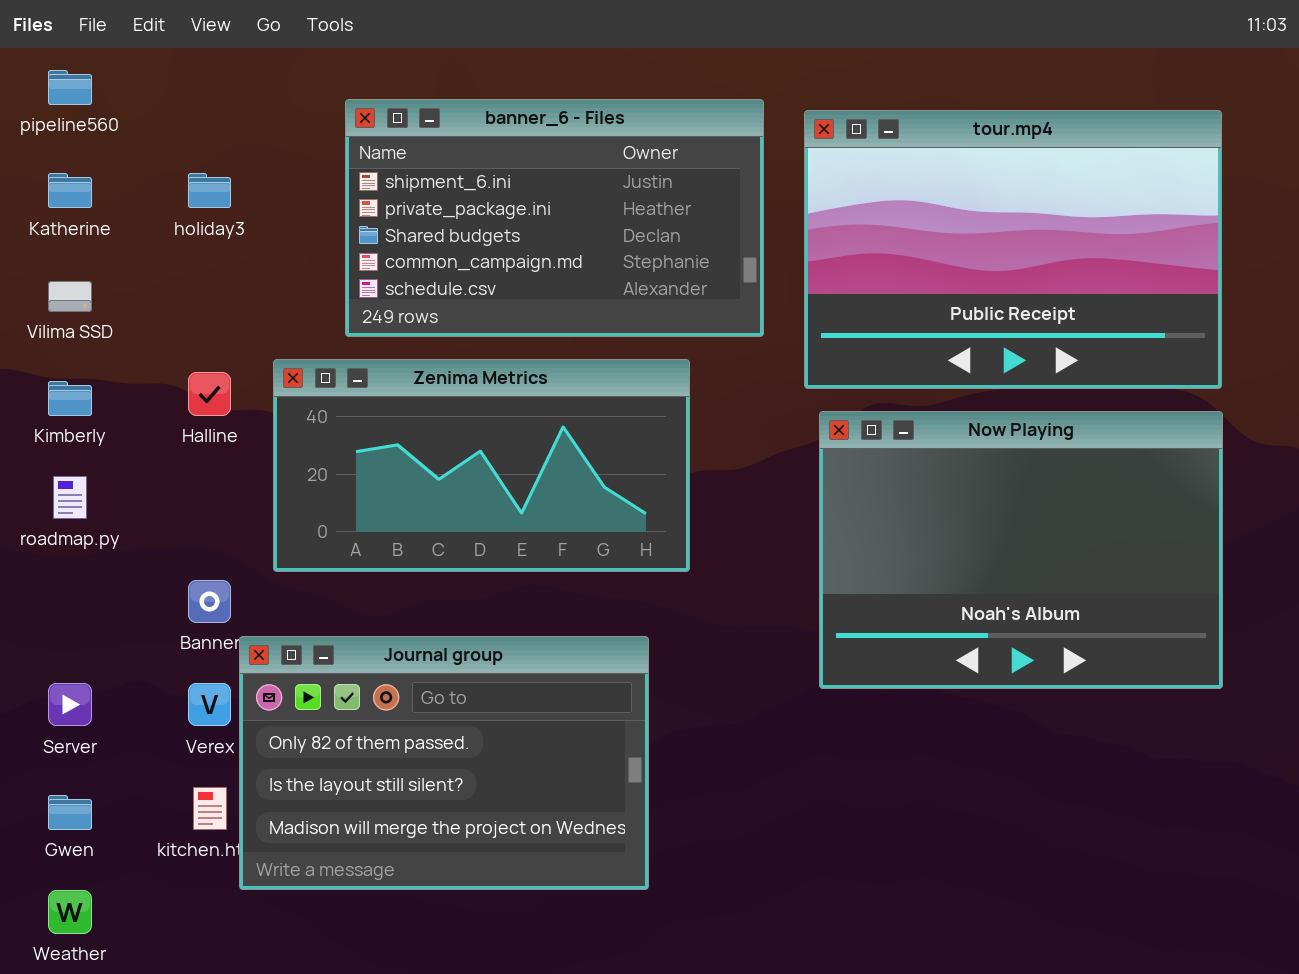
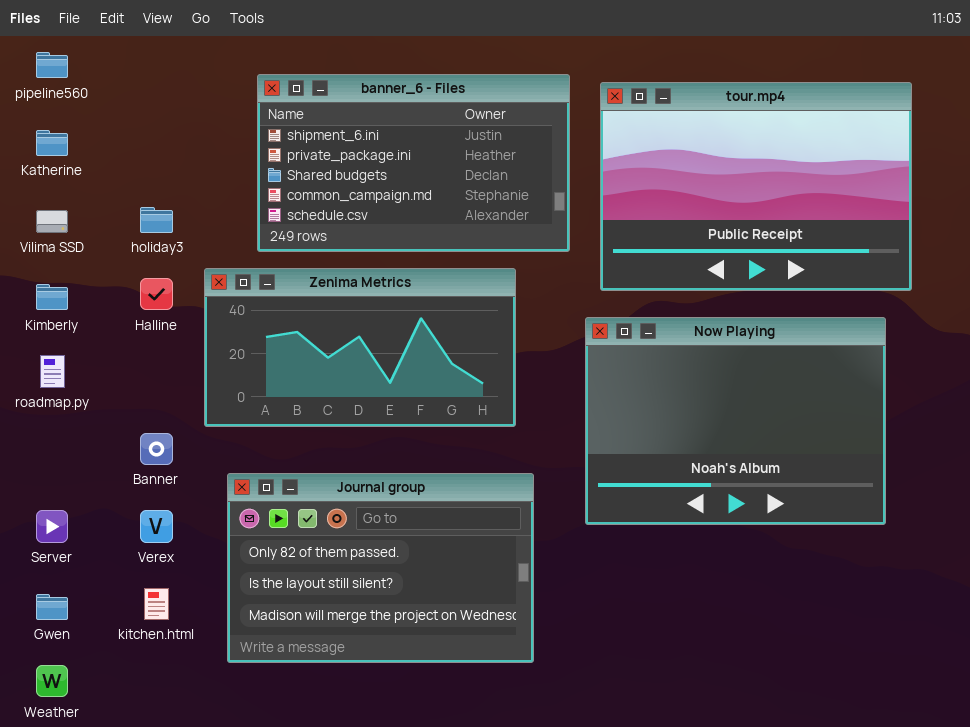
holiday3: [188,173,231,208] -> [140,207,173,233], moved
Now Playing: [819,411,1223,689] -> [585,317,886,525], moved
Journal group: [239,636,649,890] -> [227,473,534,663], moved

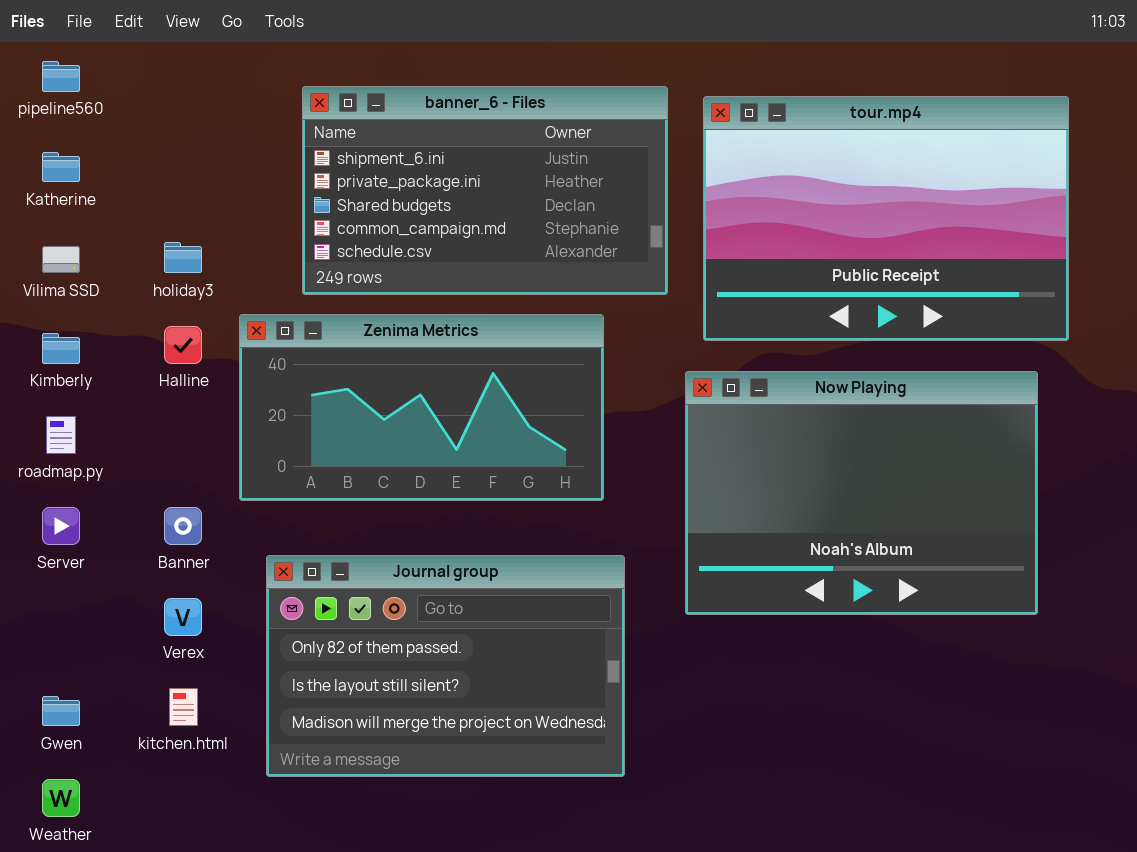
Server: [36,510,68,543] -> [42,507,80,545], moved

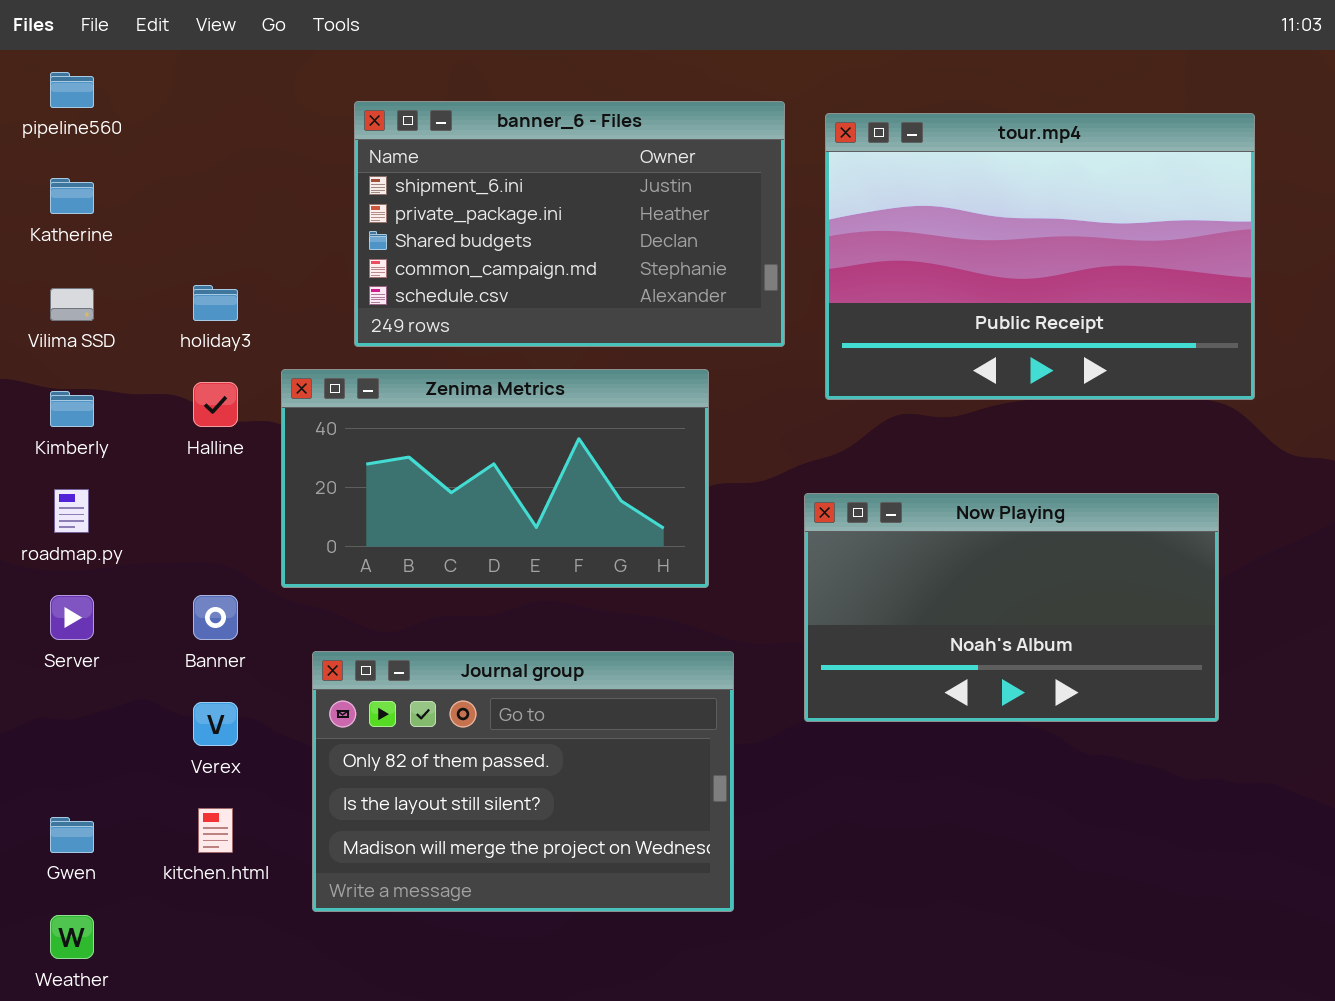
Now Playing: [685,371,1038,615] -> [804,493,1219,722], resized

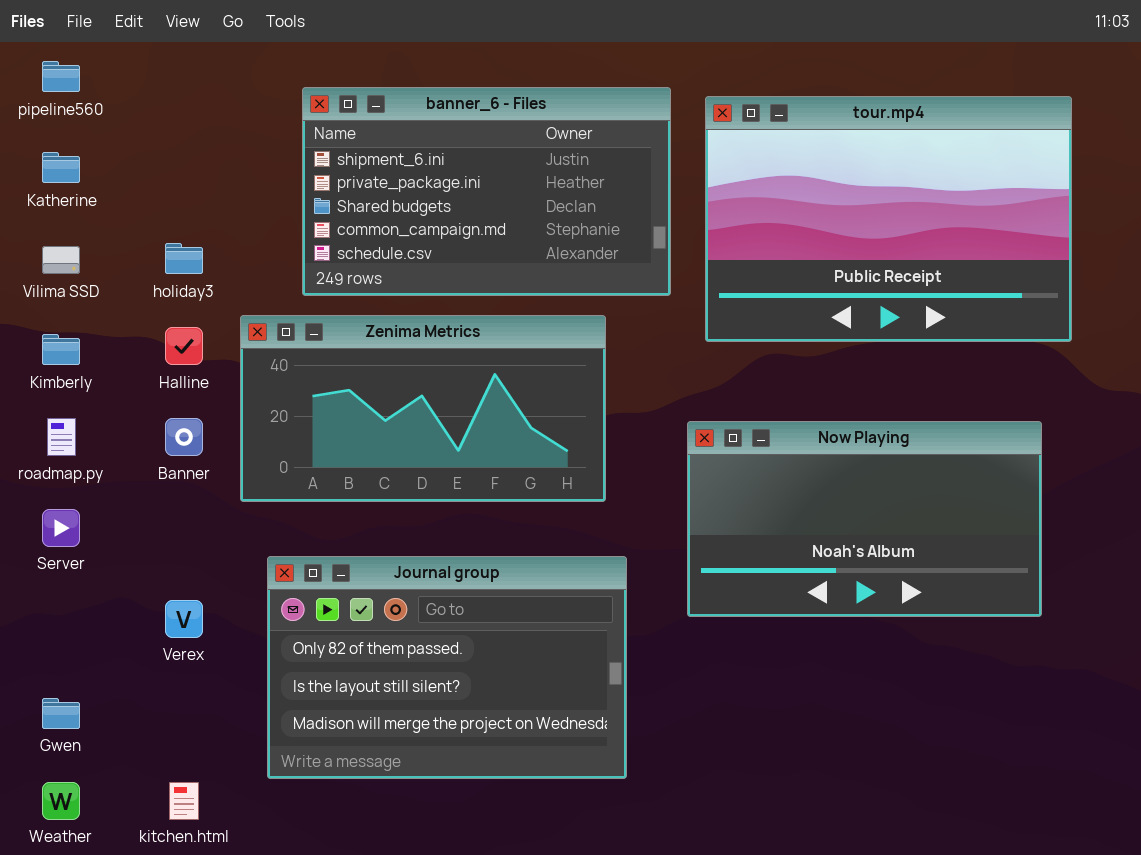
Banner: [193,595,238,640] -> [165,418,203,456], moved
kitchen.html: [198,808,233,853] -> [169,782,199,820], moved

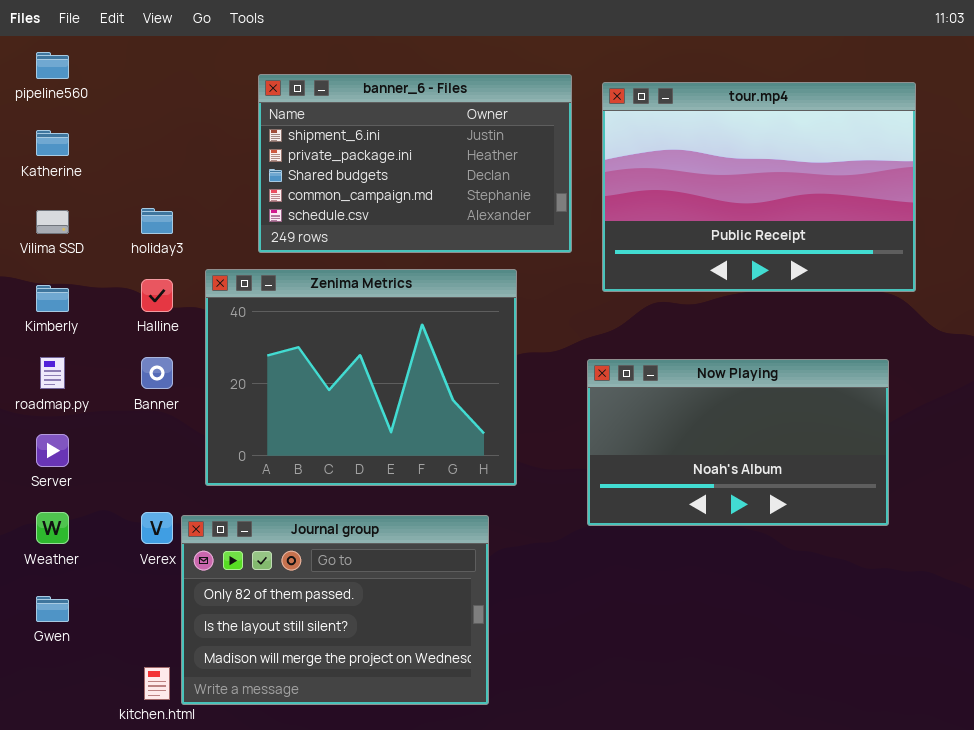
Zenima Metrics: [240,315,606,502] -> [205,269,517,486], resized
Journal group: [267,556,627,779] -> [181,515,489,705], moved
Weather: [42,782,80,820] -> [36,512,69,544], moved

